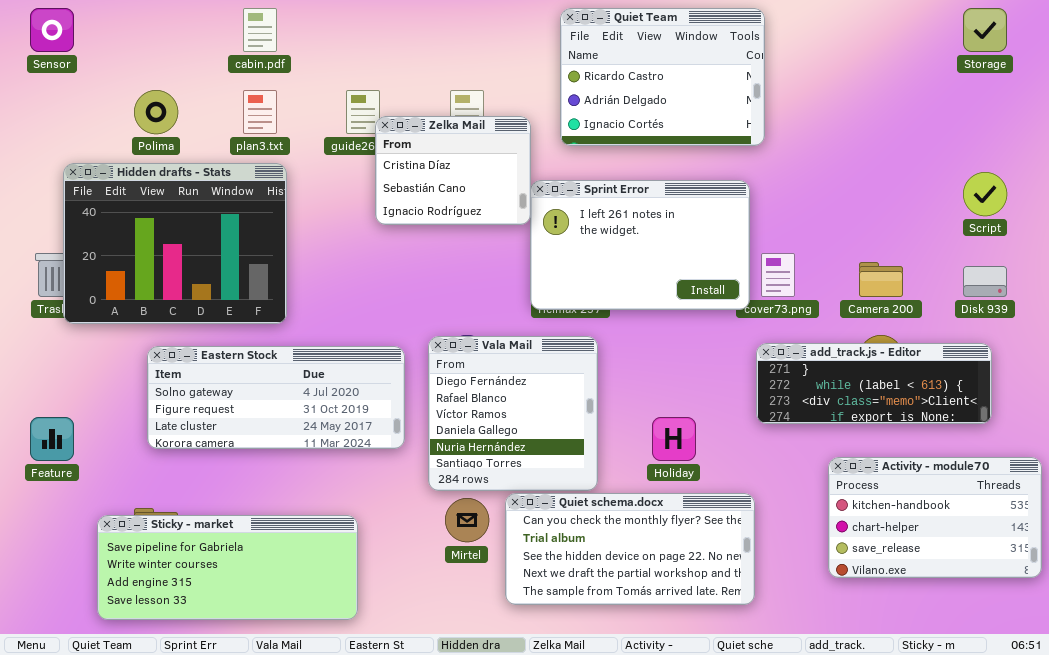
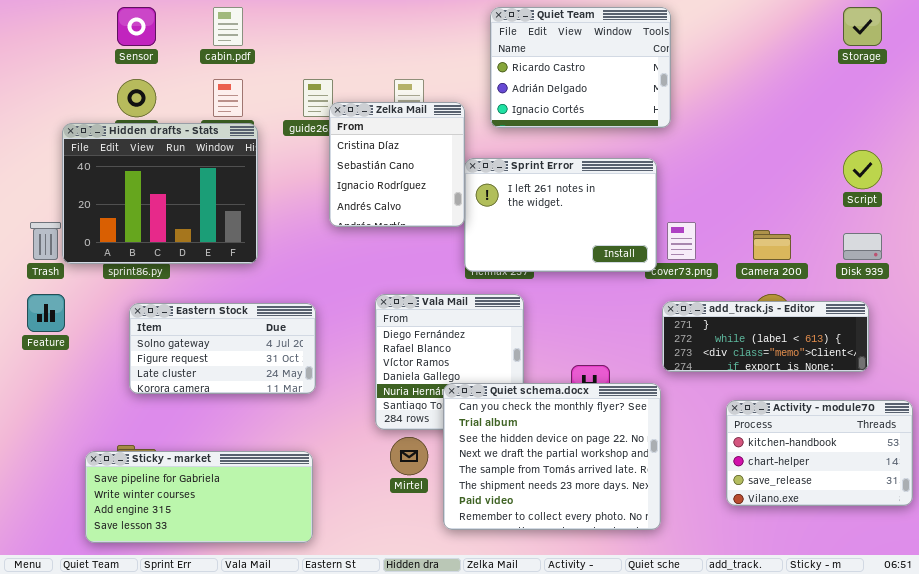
Sensor: [30,8,74,52] -> [117,7,156,46], moved
Zelka Mail: [375,116,531,225] -> [329,102,465,227], resized
Hidden drafts - Stats: [63,163,287,324] -> [62,123,258,264], moved
Eastern Stock: [147,346,405,449] -> [129,303,316,394], resized
Feature: [30,417,74,461] -> [27,294,65,332], moved
Quiet schema.docx: [505,493,755,605] -> [443,383,661,530], resized

